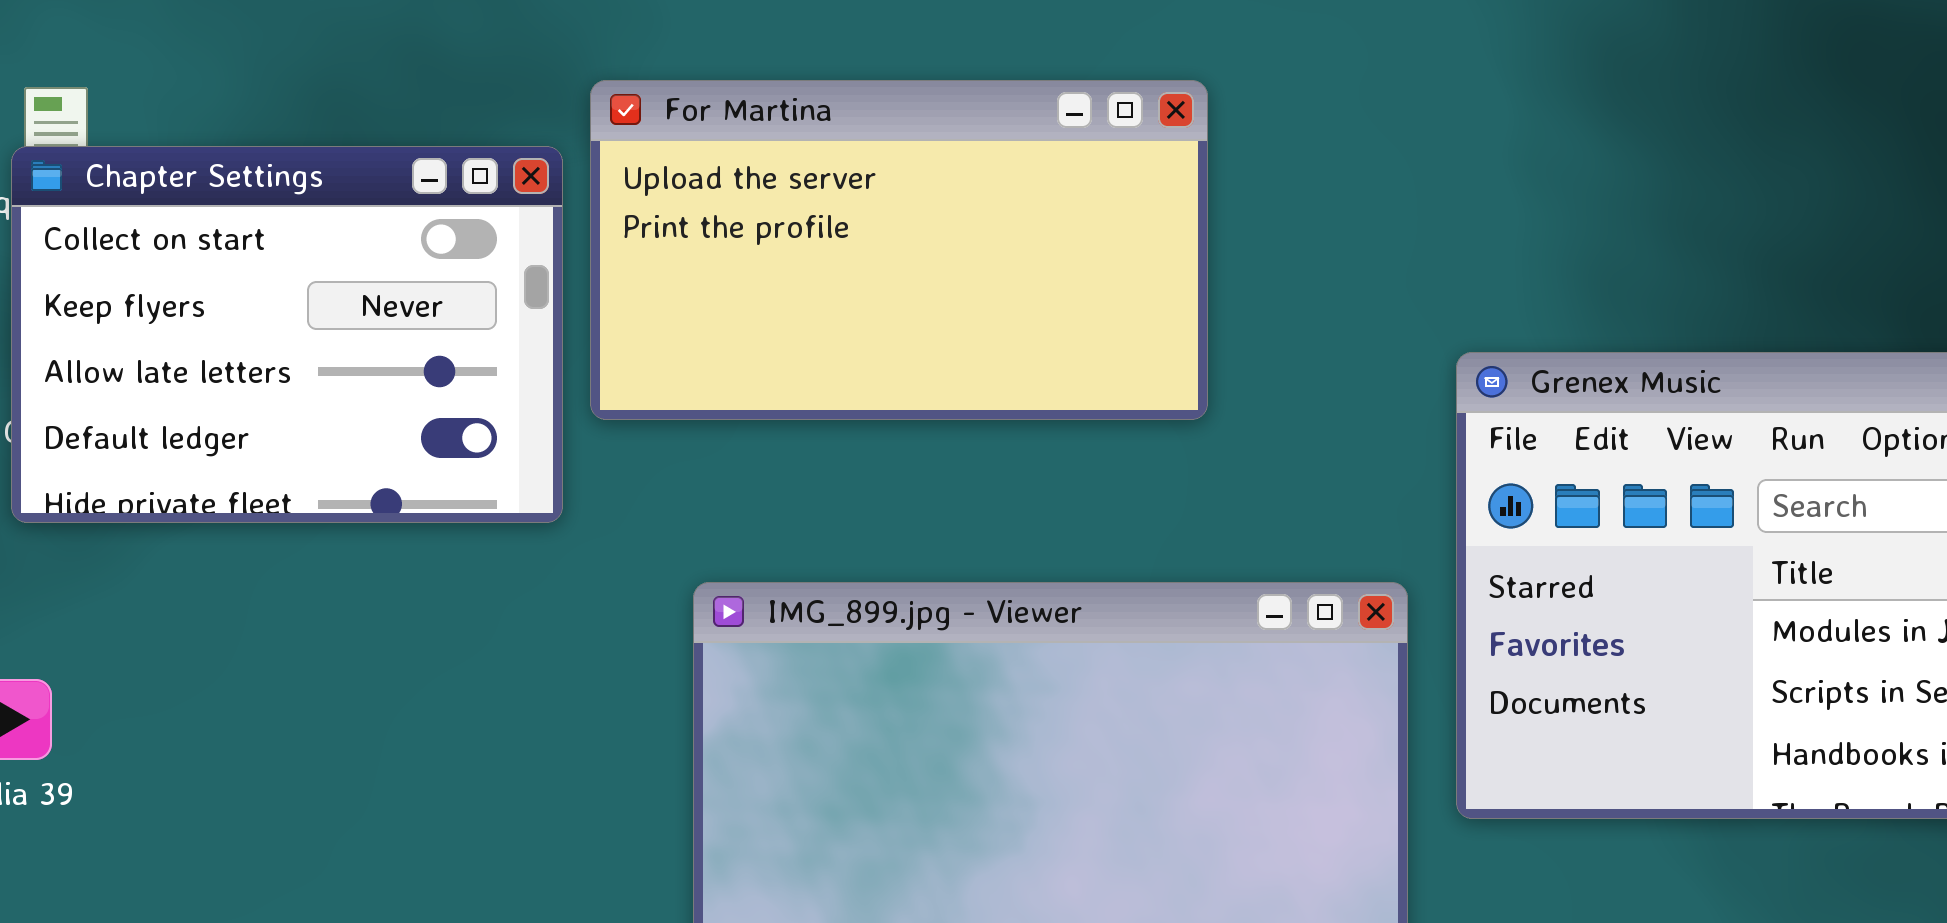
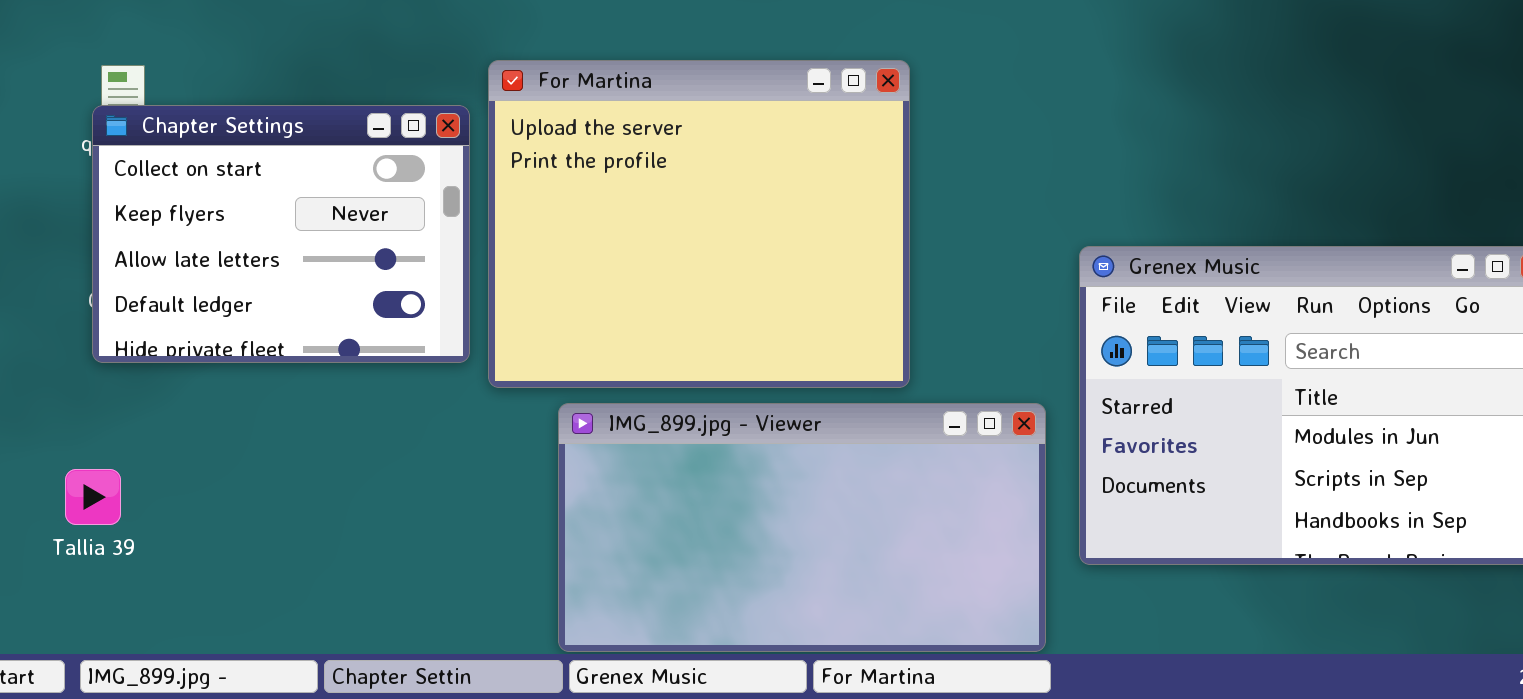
For Martina: [590,80,1208,420] -> [488,60,910,388], resized

